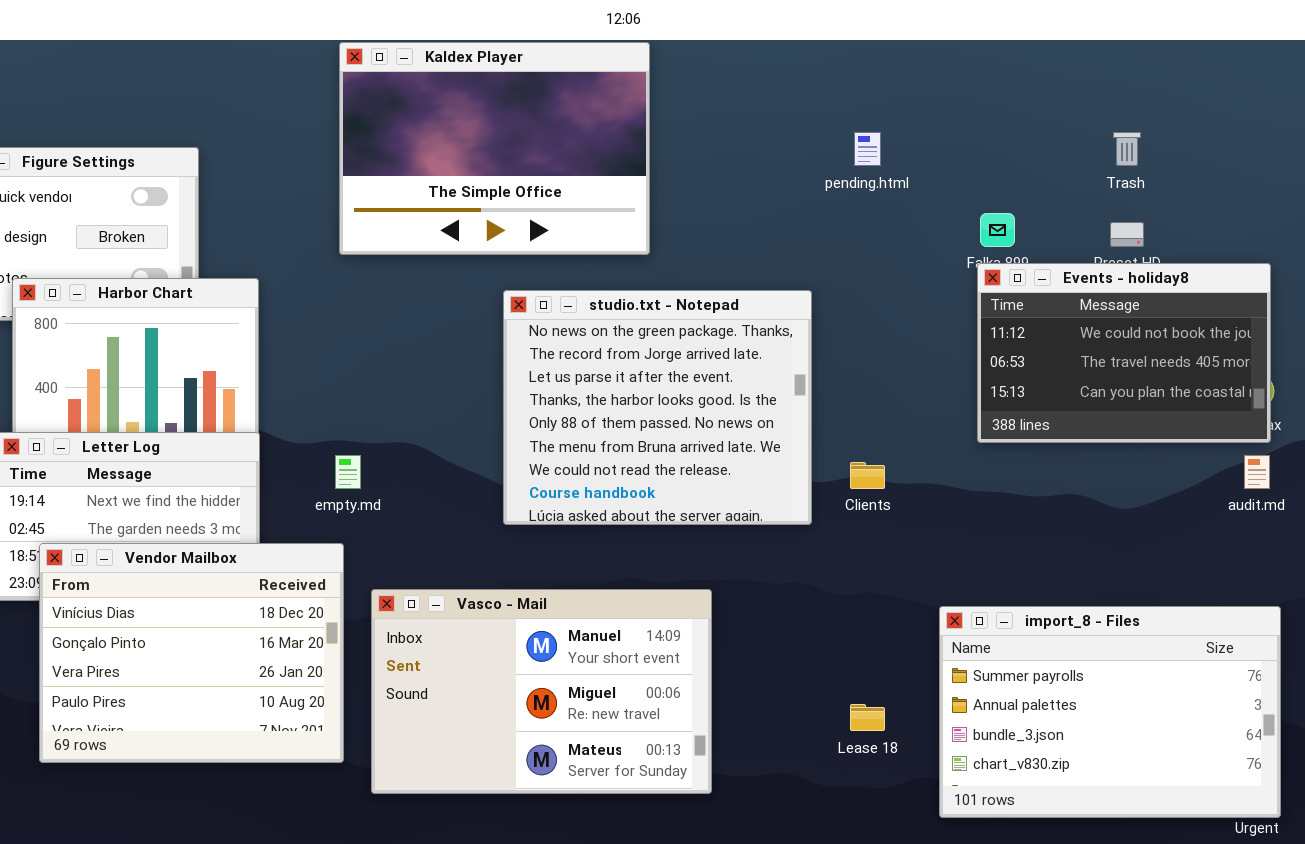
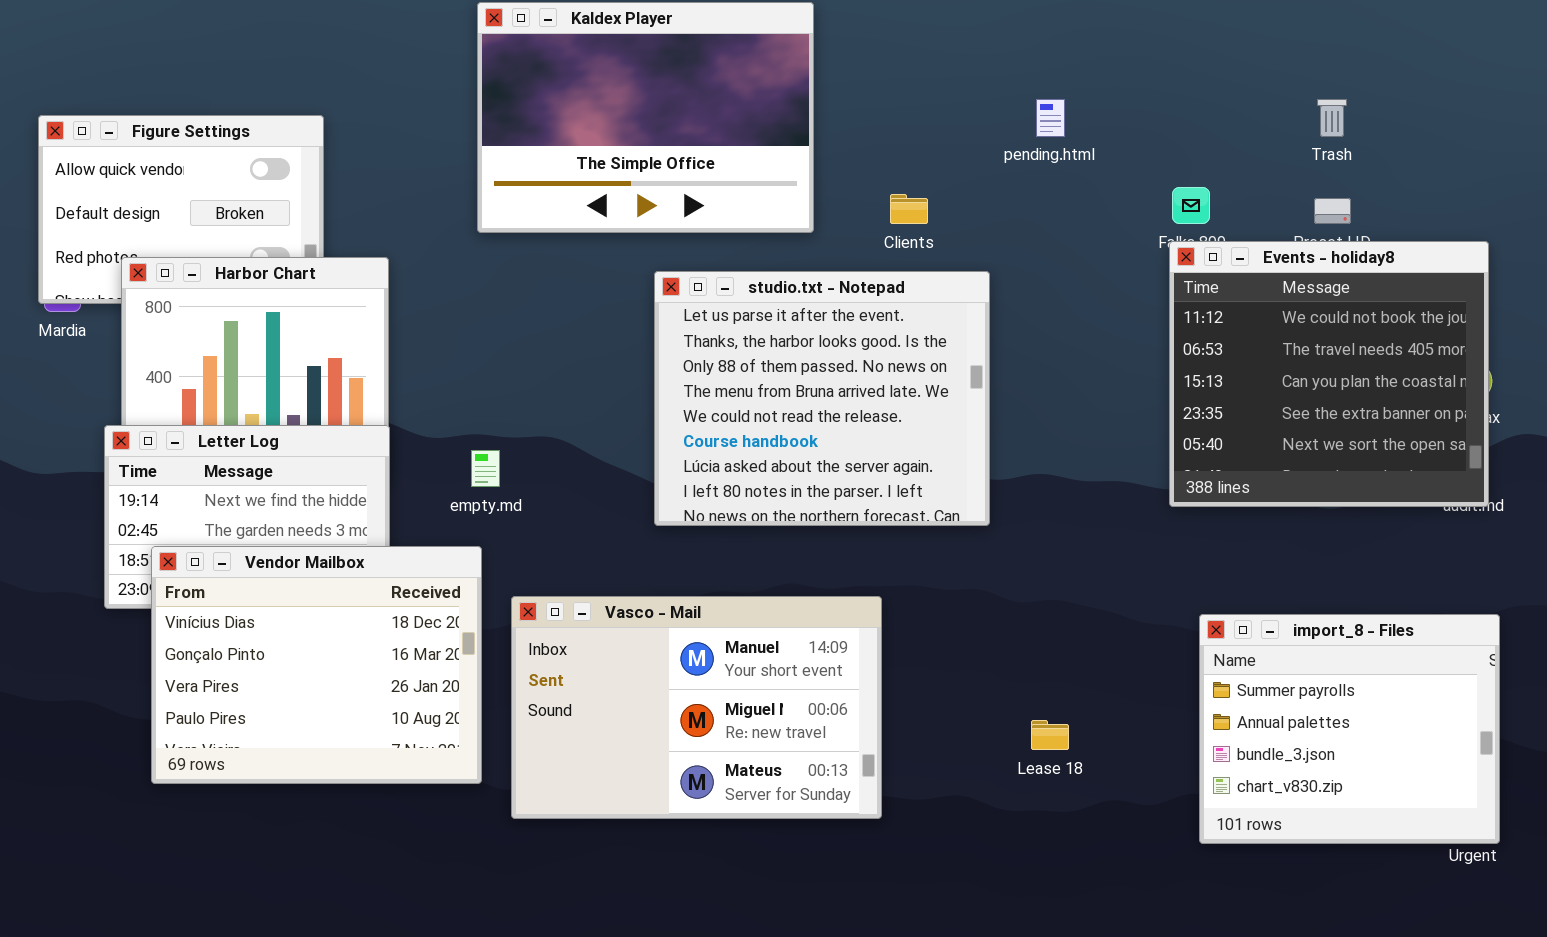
Events - holiday8: [977,263,1271,443] -> [1169,241,1489,507], resized
studio.txt - Notepad: [503,290,812,525] -> [654,271,990,526], scrolled down 2 rows
Clients: [850,462,885,489] -> [890,194,928,224], moved
import_8 - Files: [939,606,1281,818] -> [1199,614,1500,844], resized

